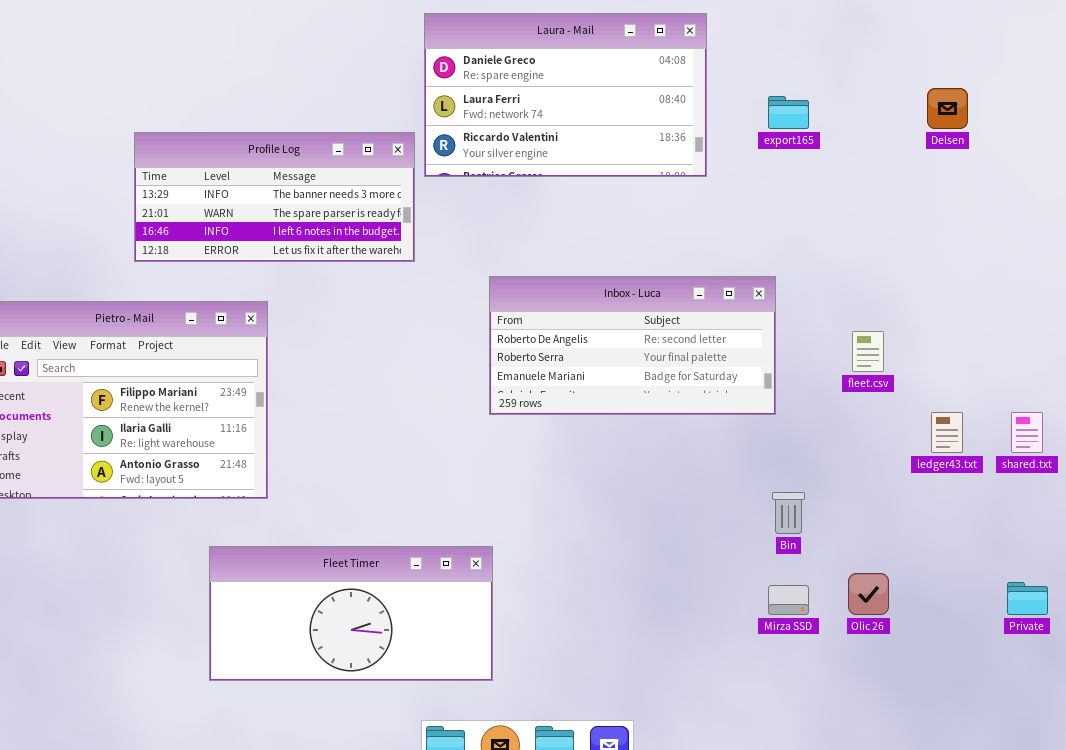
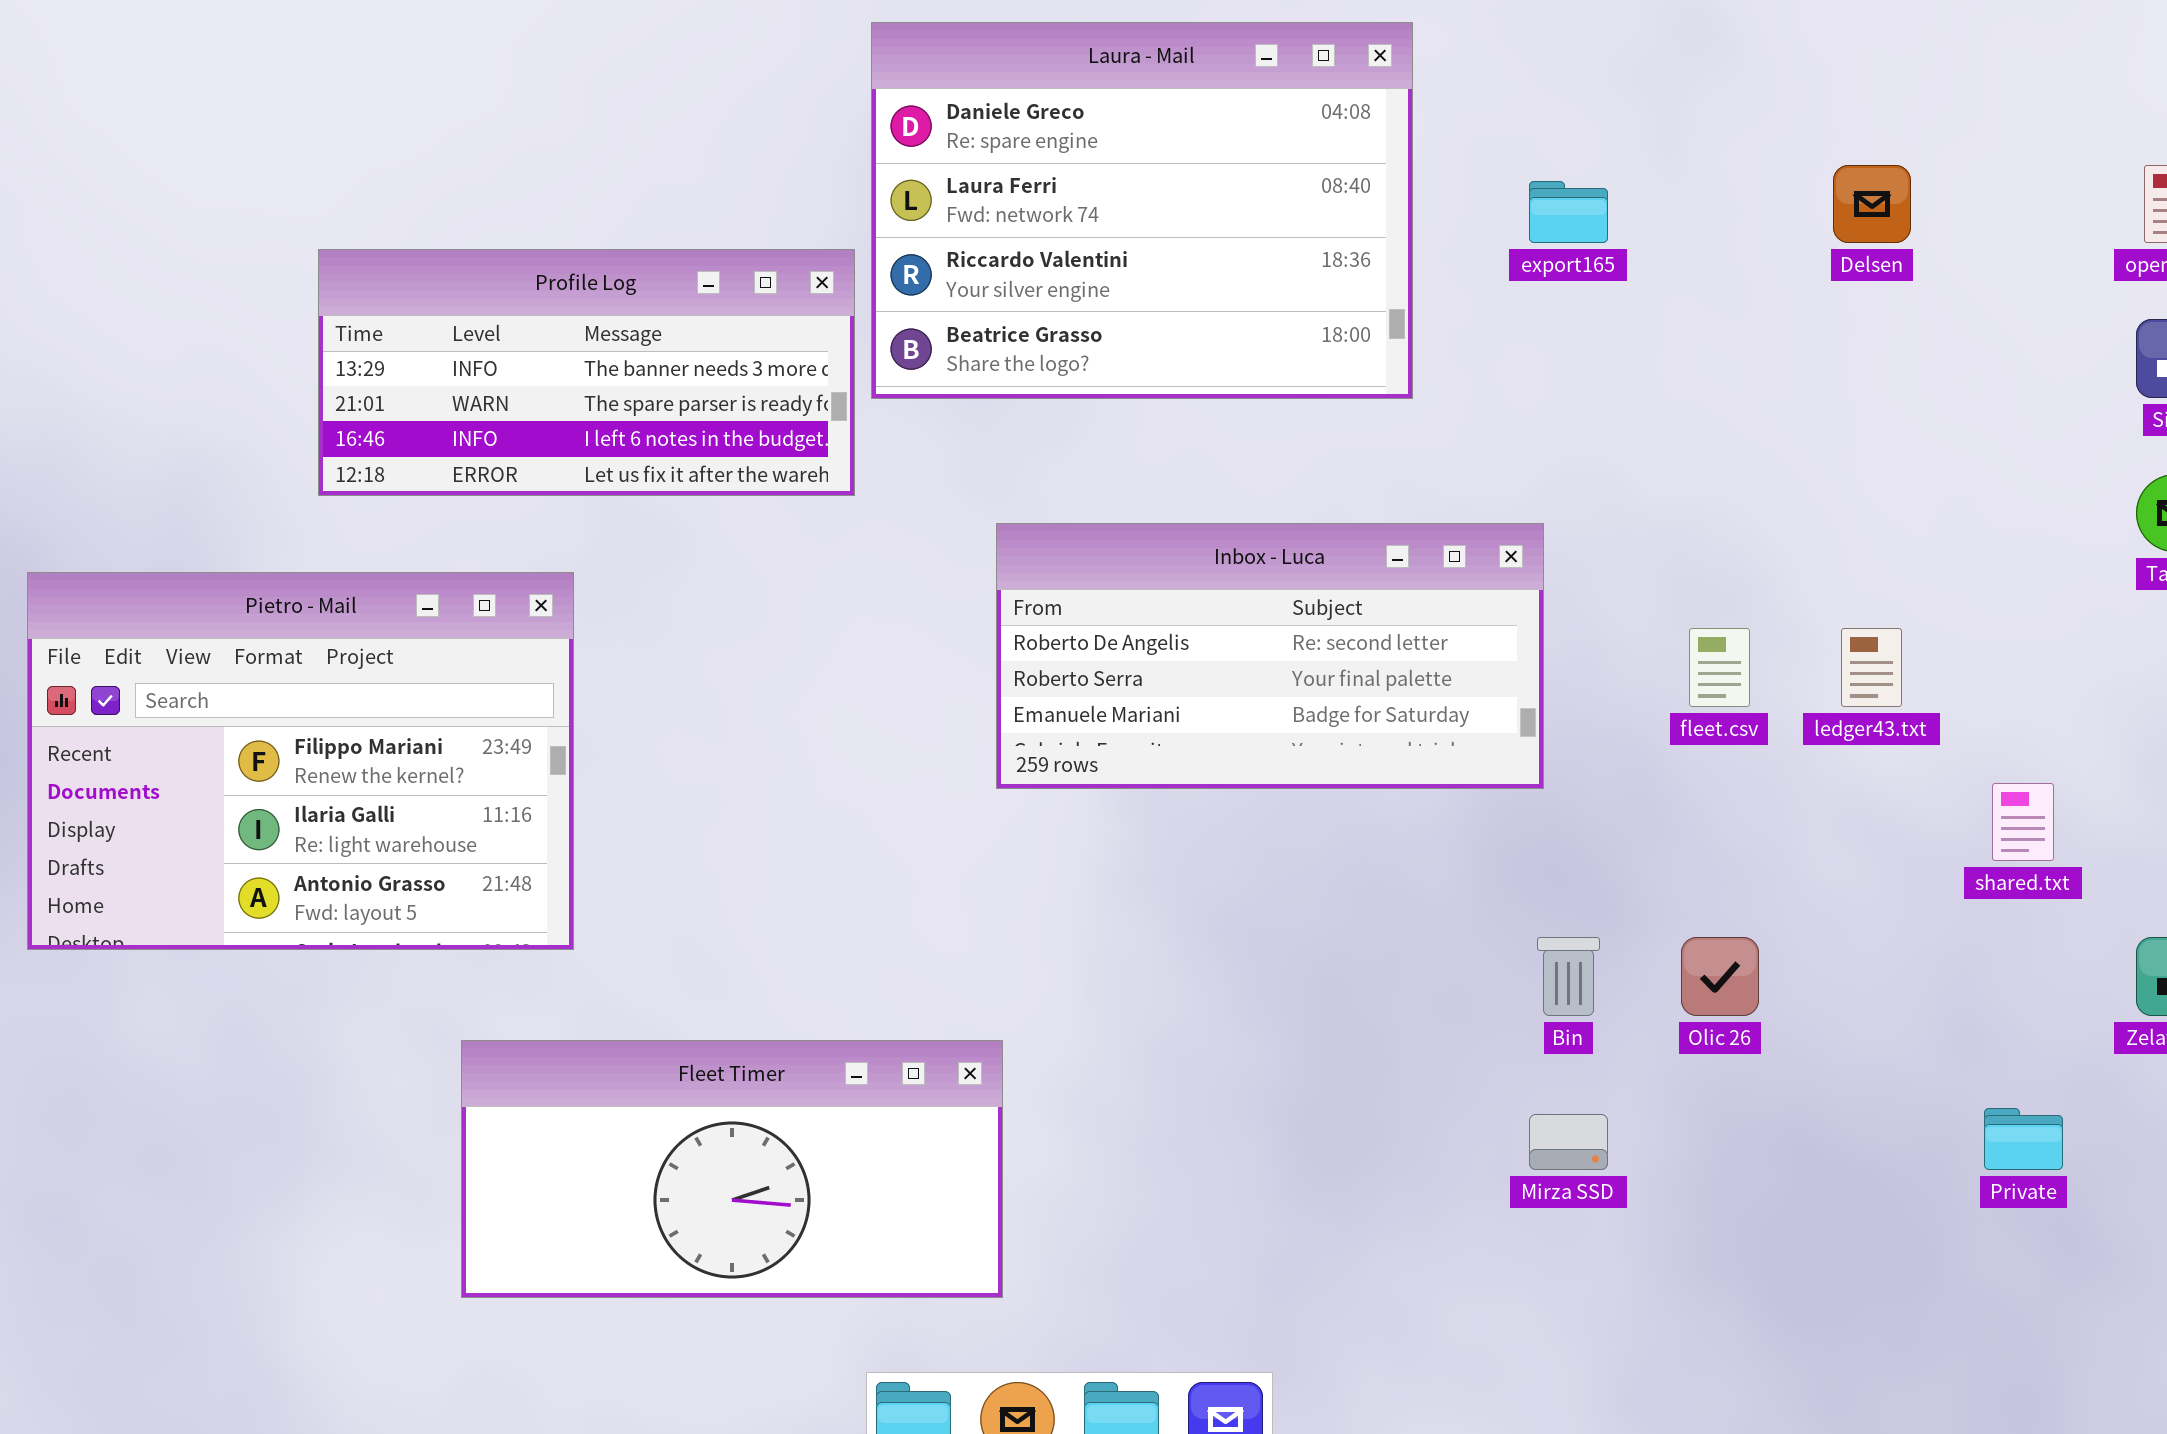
Laura - Mail: [424,13,707,177] -> [871,22,1413,399], resized
ledger43.txt: [931,412,963,453] -> [1841,628,1902,707], moved
Olic 26: [848,573,889,615] -> [1681,937,1759,1016], moved

